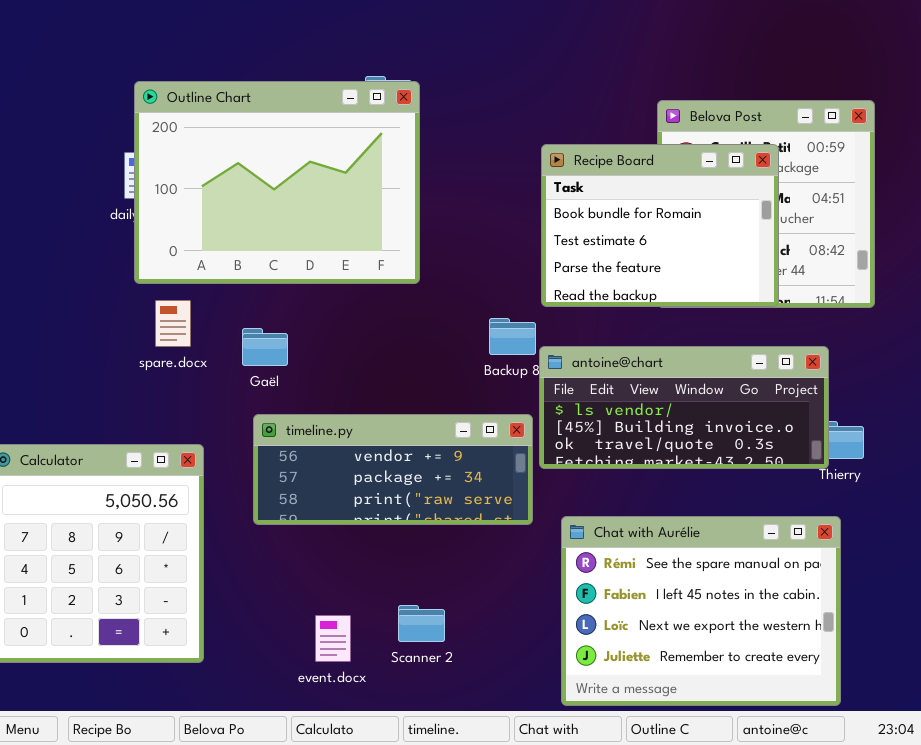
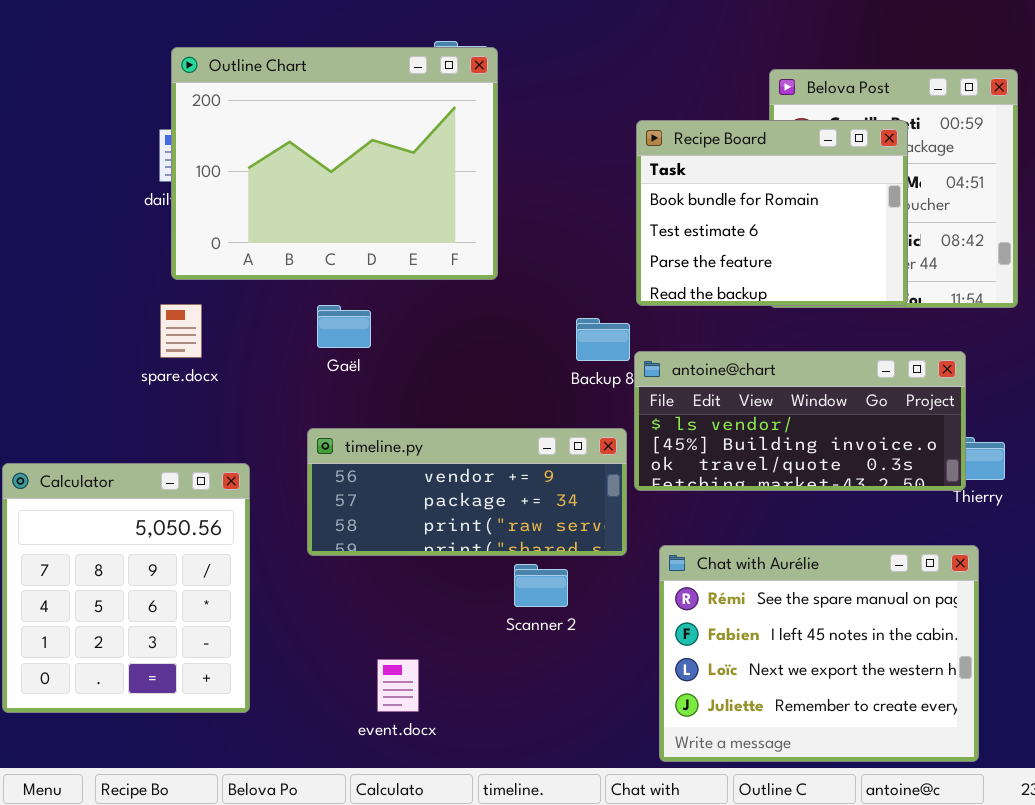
spare.docx: [155,300,191,347] -> [160,304,202,358], moved
Gaël: [242,328,288,366] -> [317,305,371,348], moved
Scanner 2: [398,605,445,642] -> [514,564,568,607], moved

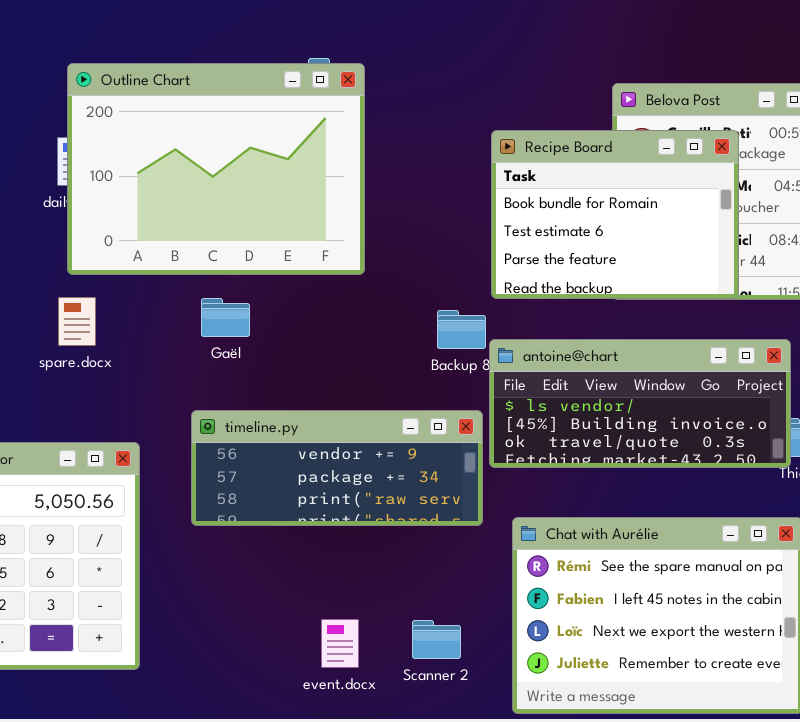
Scanner 2: [514,564,568,607] -> [412,620,461,659], moved
event.docx: [377,659,419,712] -> [321,619,359,668], moved

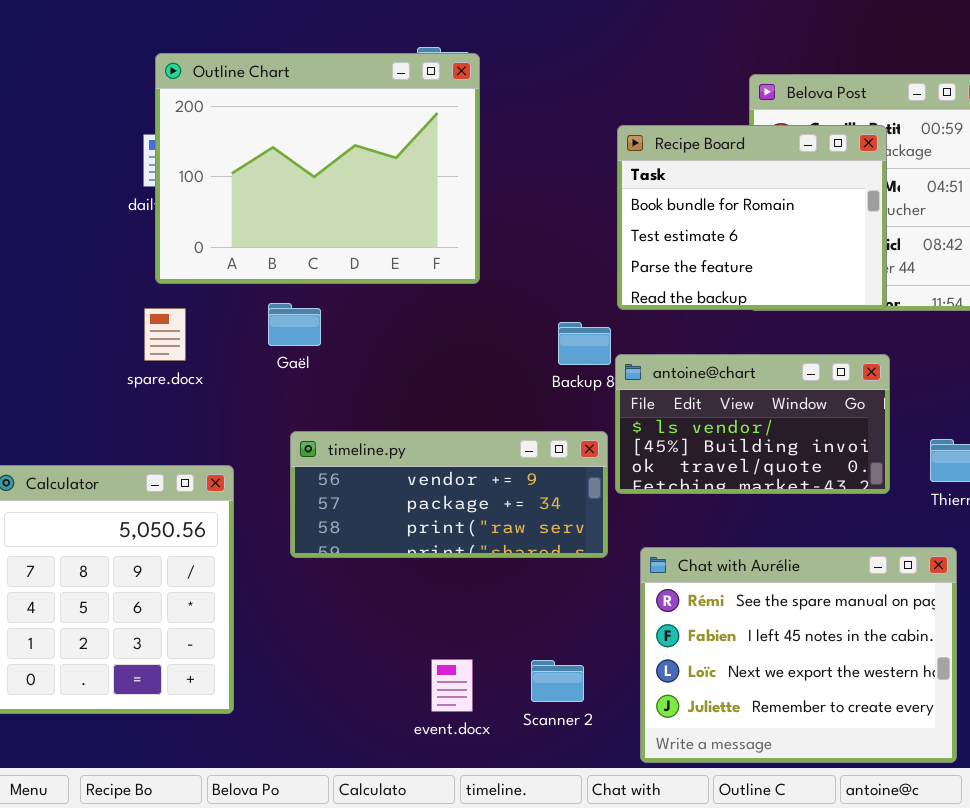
Gaël: [201,298,250,337] -> [268,303,321,346], moved
antoine@chart: [489,339,791,468] -> [615,354,890,494], resized

